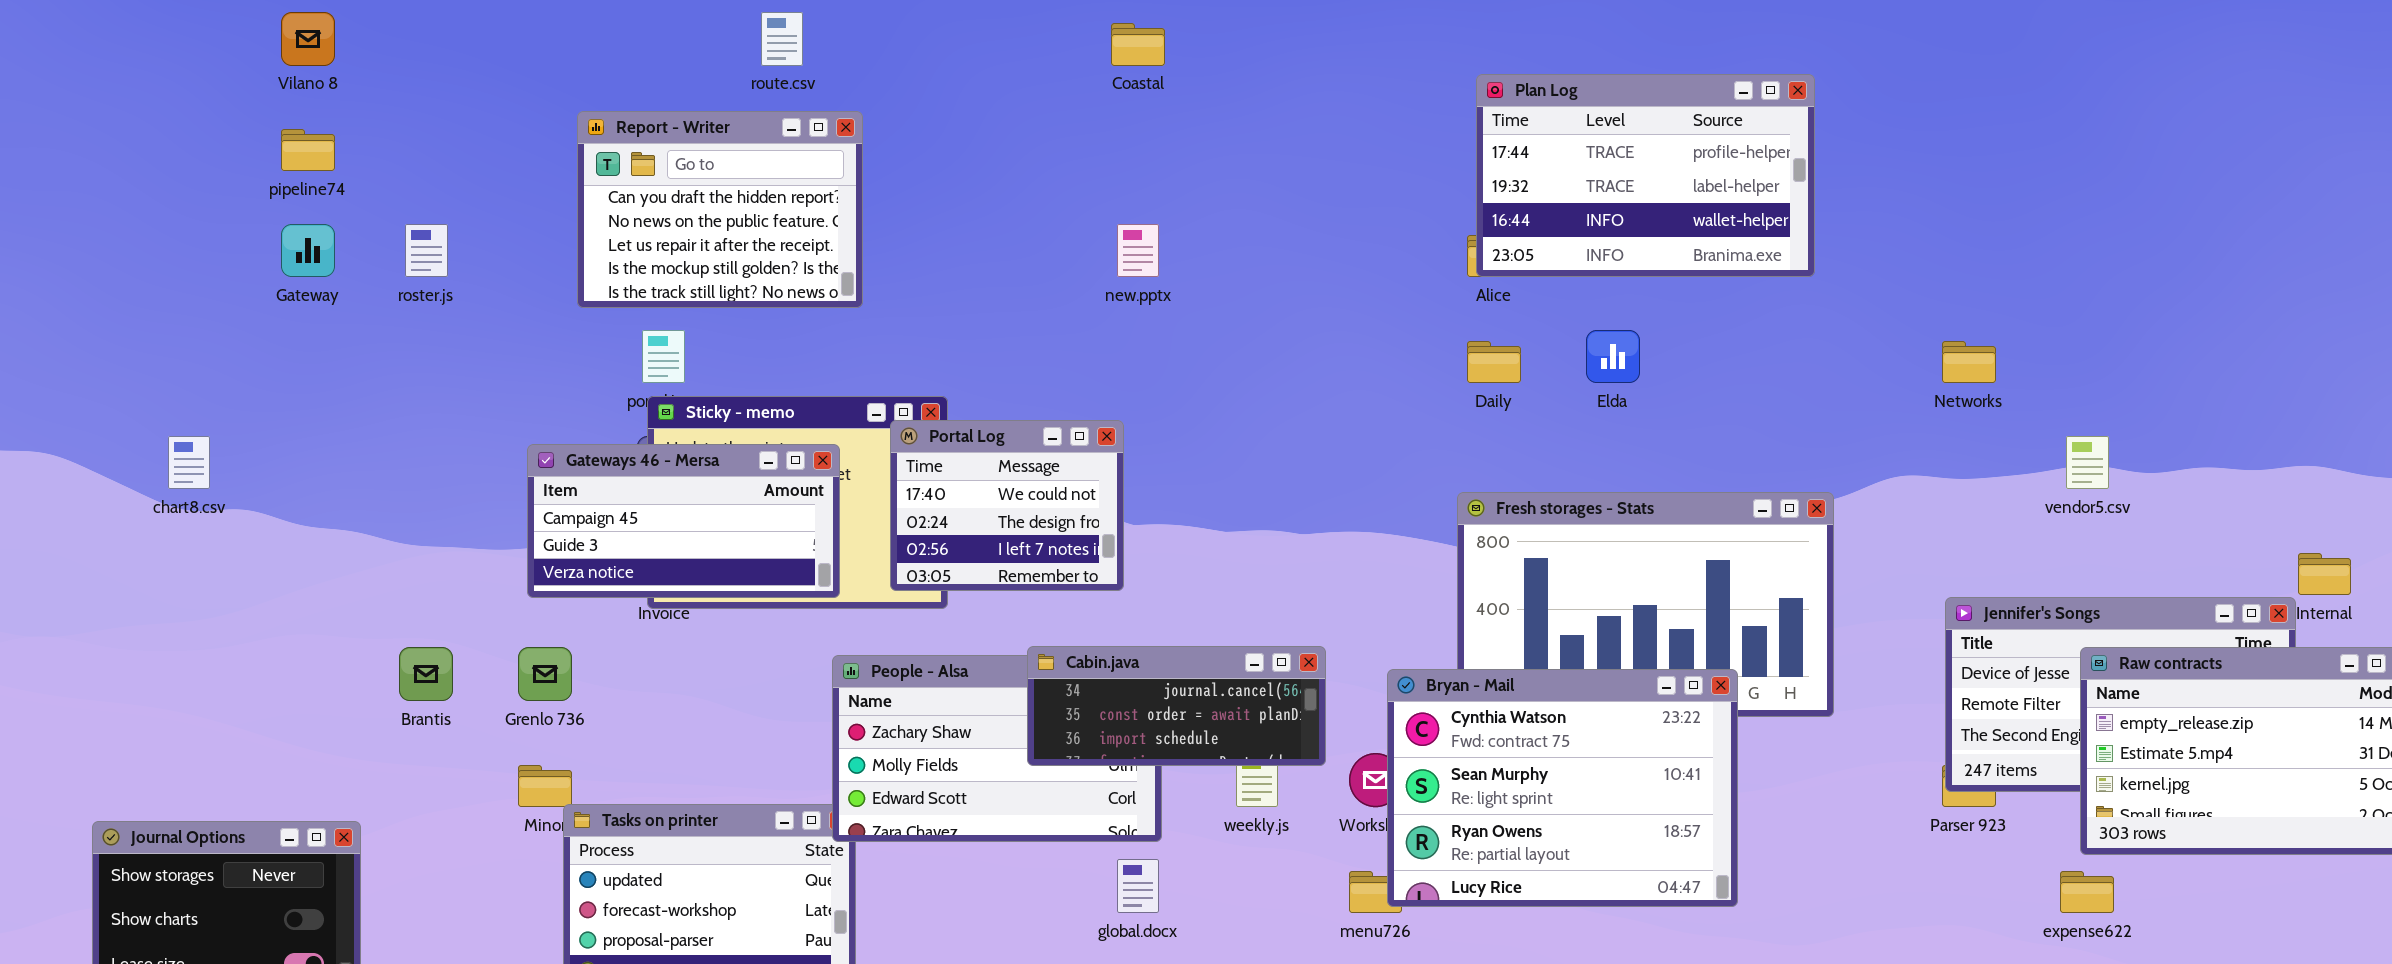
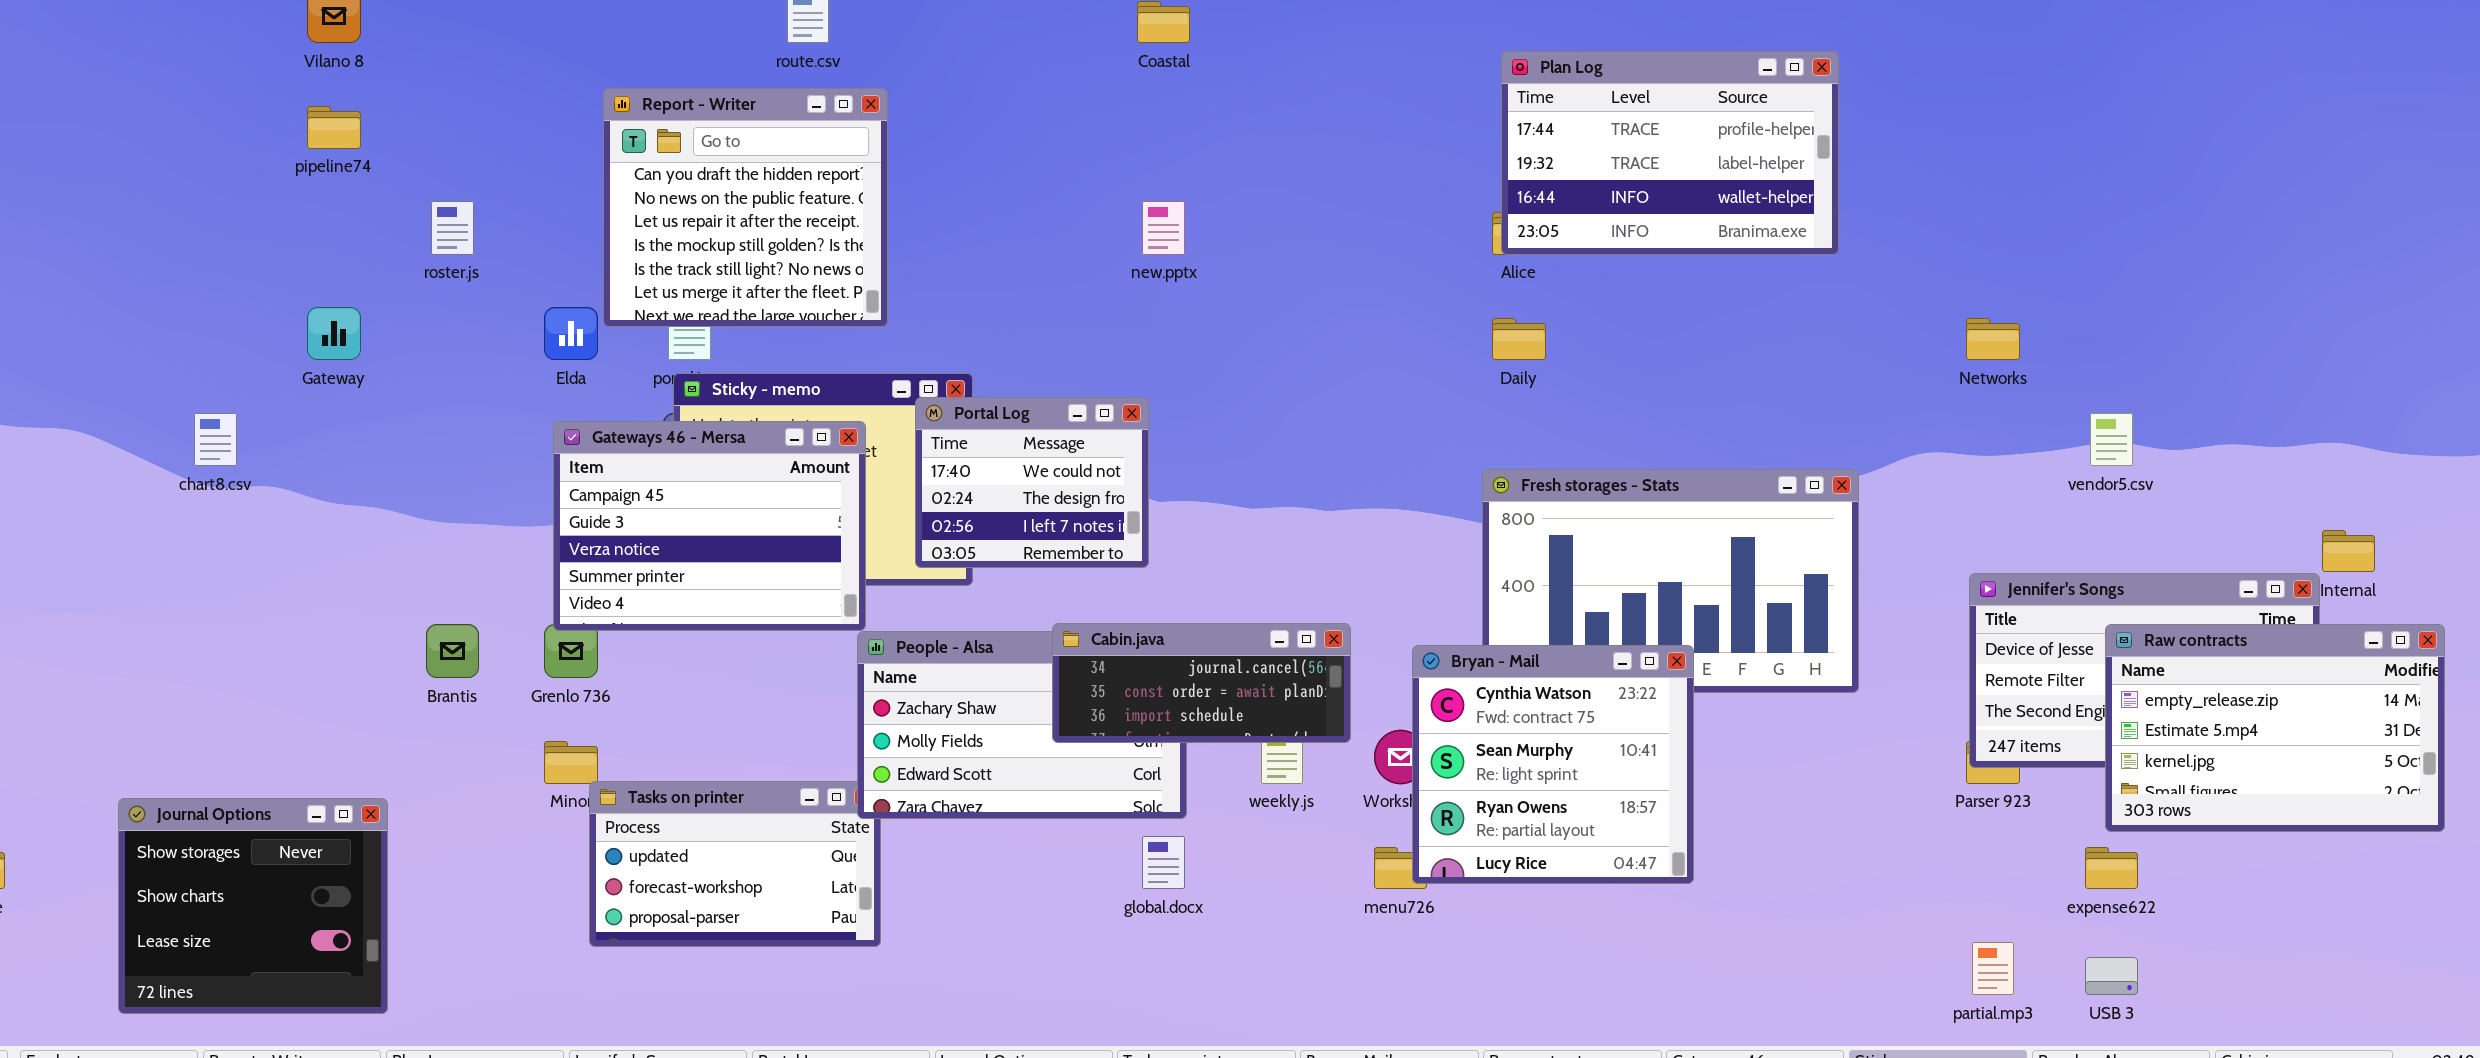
Report - Writer: [577,111,863,308] -> [603,88,888,327], resized
Gateway: [281,224,335,277] -> [307,307,361,360], moved
Elda: [1586,330,1640,383] -> [544,307,598,360], moved
Gateways 46 - Mersa: [527,444,840,598] -> [553,421,866,631], resized
Bryan - Mail: [1387,669,1738,907] -> [1412,645,1694,884], resized

